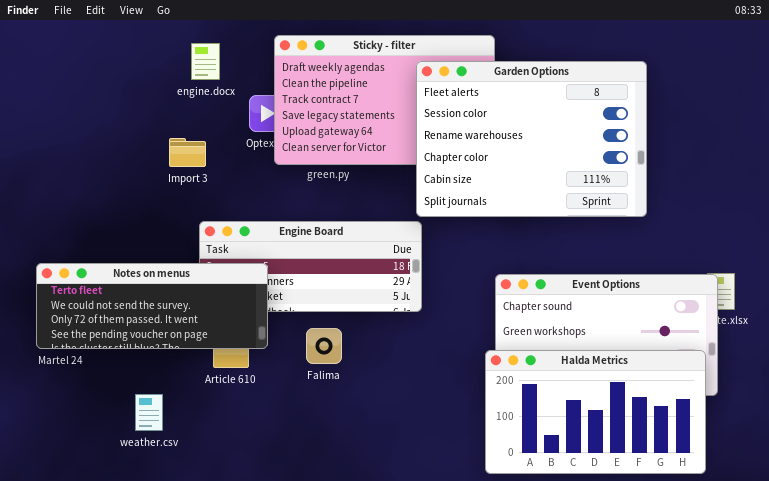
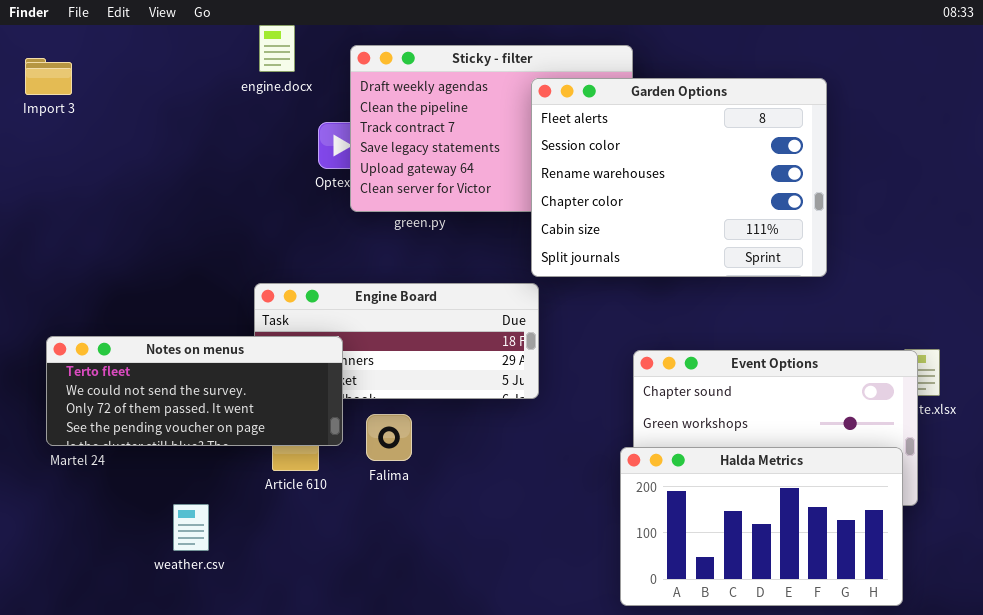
engine.docx: [191,43,220,80] -> [259,25,295,72], moved
Import 3: [169,138,206,167] -> [25,58,72,95], moved
Falima: [306,328,342,364] -> [366,414,412,461], moved

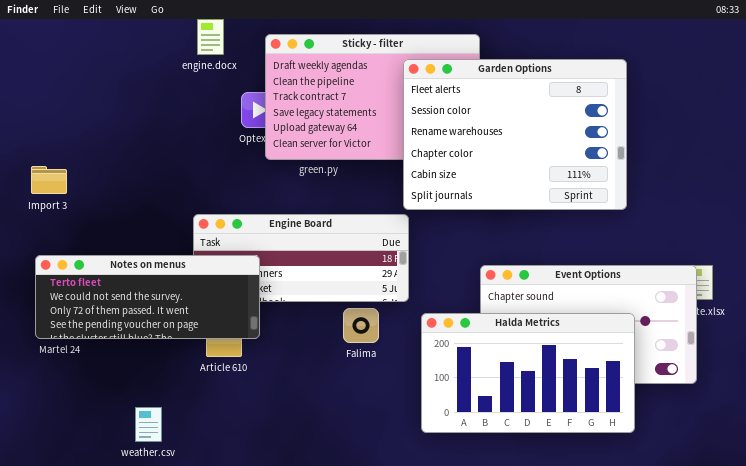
Import 3: [25,58,72,95] -> [31,166,67,194], moved
Falima: [366,414,412,461] -> [343,308,379,343], moved
Halda Metrics: [620,447,903,606] -> [421,313,635,433], moved
weather.csv: [173,504,209,551] -> [135,407,162,442], moved

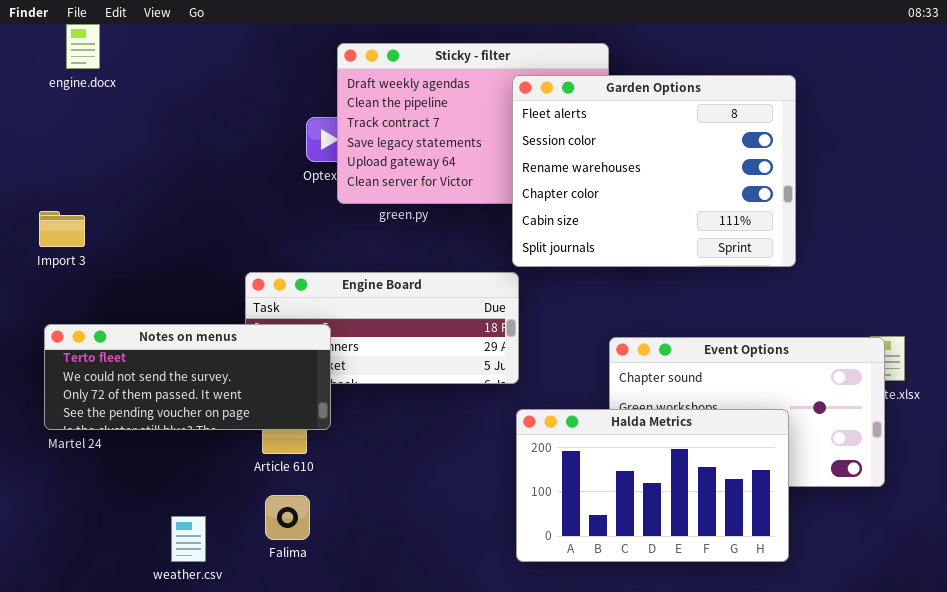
engine.docx: [197,19,224,55] -> [66,24,100,69], moved
Falima: [343,308,379,343] -> [265,495,310,540], moved
Halda Metrics: [421,313,635,433] -> [516,409,789,562], moved

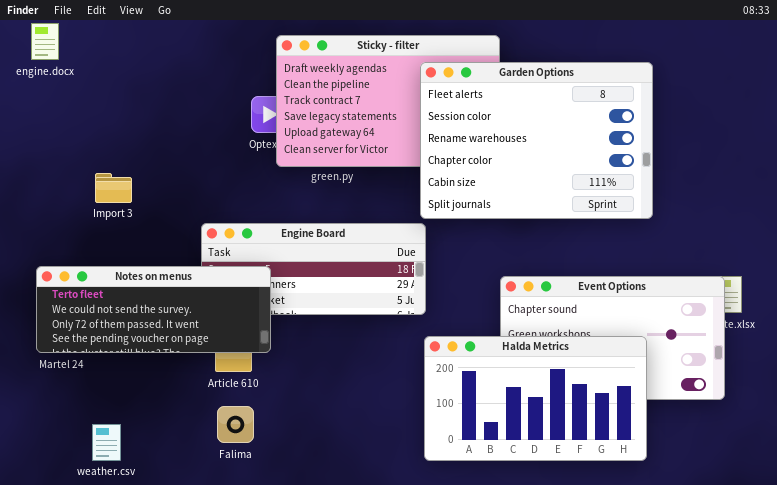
engine.docx: [66,24,100,69] -> [31,23,59,60], moved
Import 3: [39,211,85,247] -> [95,173,132,203], moved
weather.csv: [171,516,206,562] -> [92,424,121,461], moved

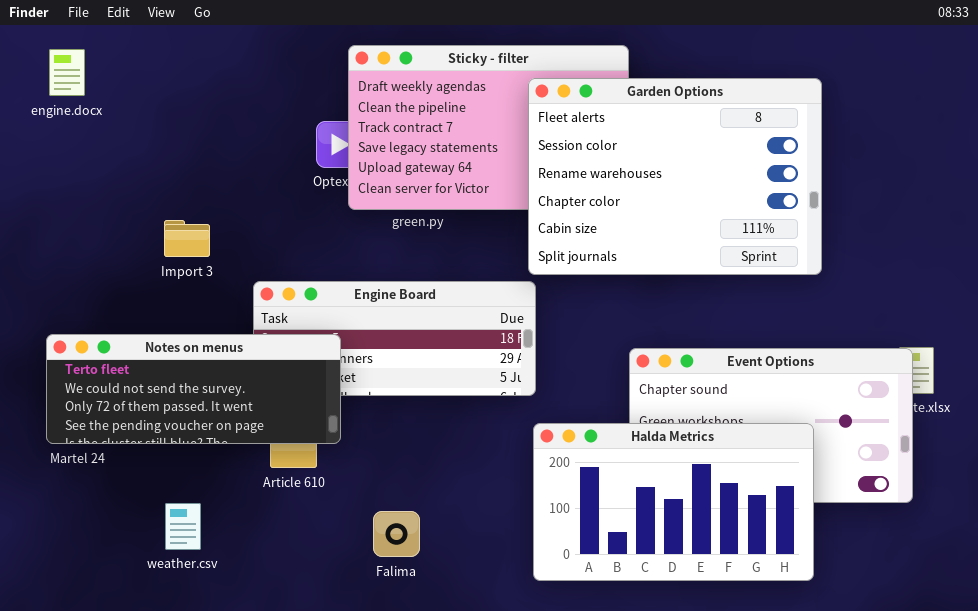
engine.docx: [31,23,59,60] -> [49,49,85,96], moved
Import 3: [95,173,132,203] -> [164,220,210,257], moved
Falima: [217,406,254,443] -> [373,511,420,557], moved
weather.csv: [92,424,121,461] -> [165,503,201,550], moved

